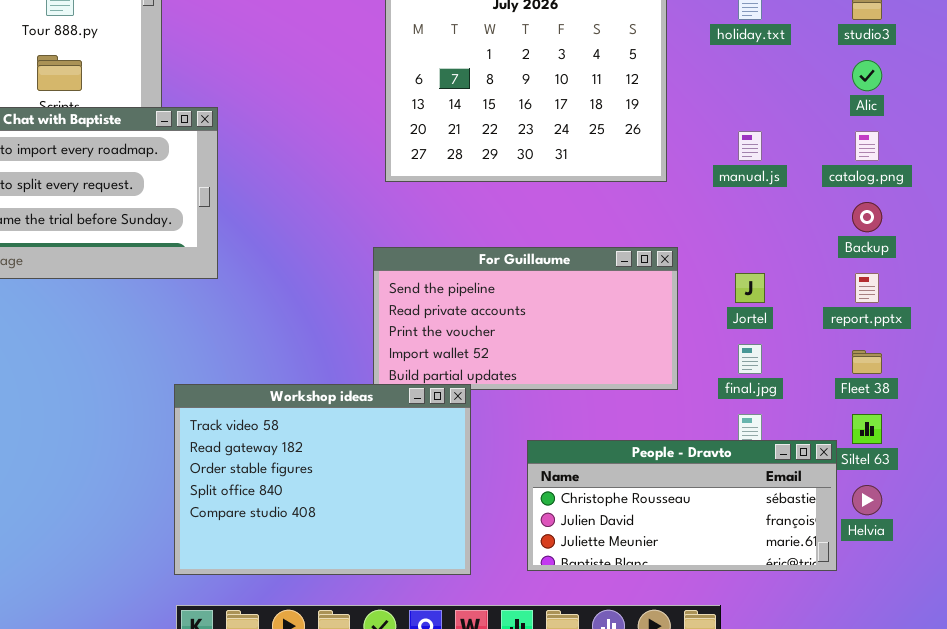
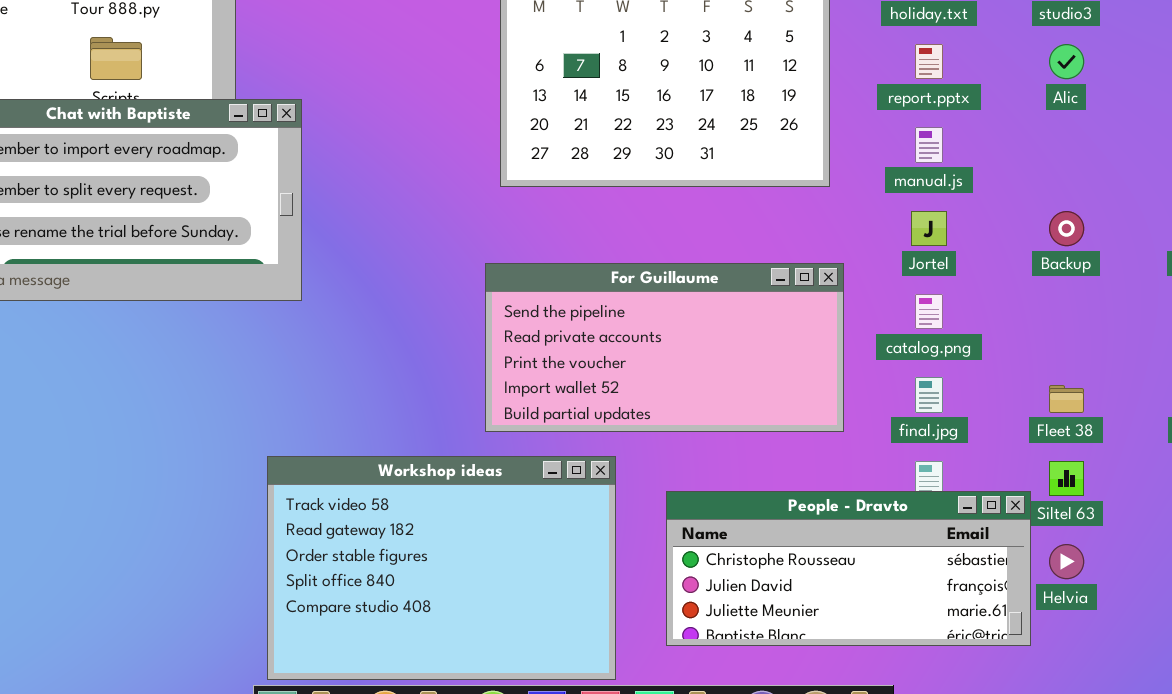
catalog.png: [855,131,879,161] -> [915,294,943,329], moved
Jortel: [735,273,765,303] -> [911,211,947,246], moved
report.pptx: [855,273,879,303] -> [915,44,943,79], moved
Workshop ideas: [174,384,471,575] -> [267,456,616,680], moved

